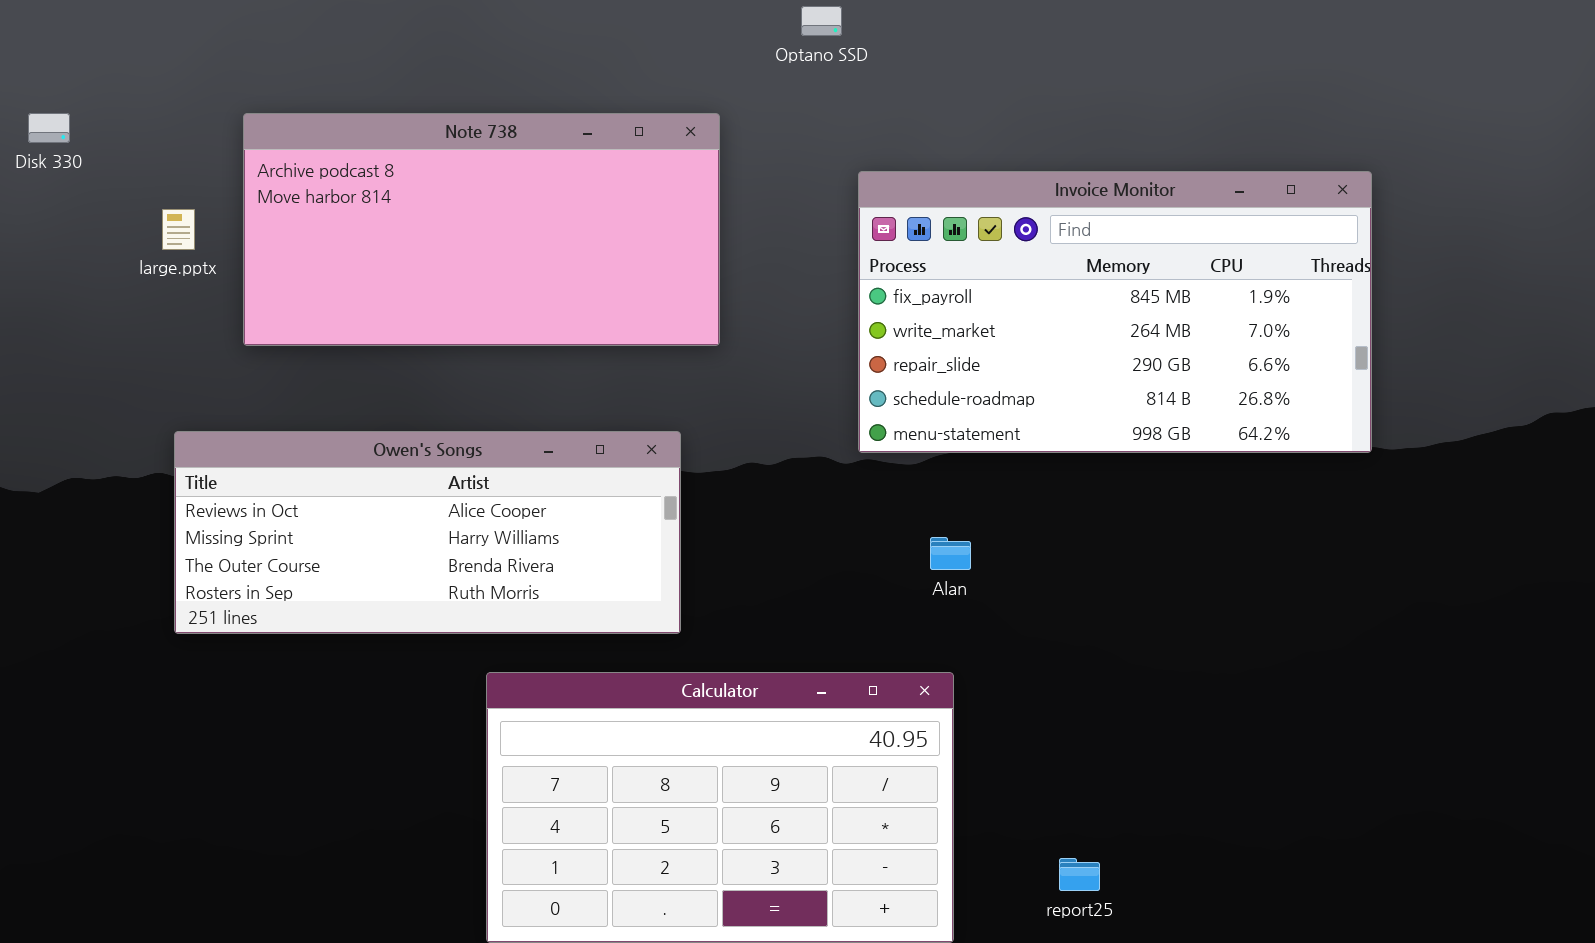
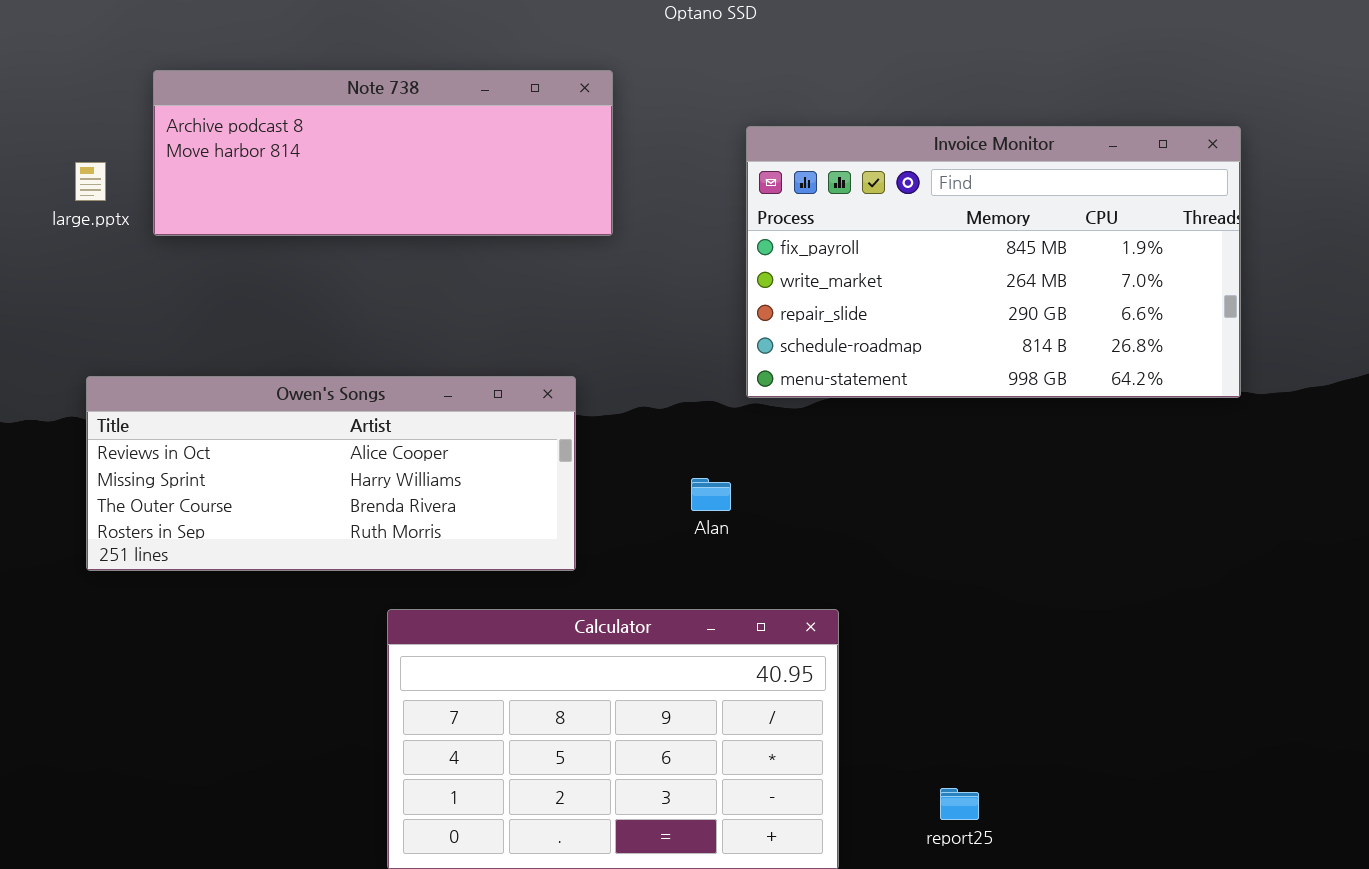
Note 738: [243,113,720,346] -> [153,70,613,236], resized
Alan: [930,537,971,570] -> [691,478,731,511], moved

